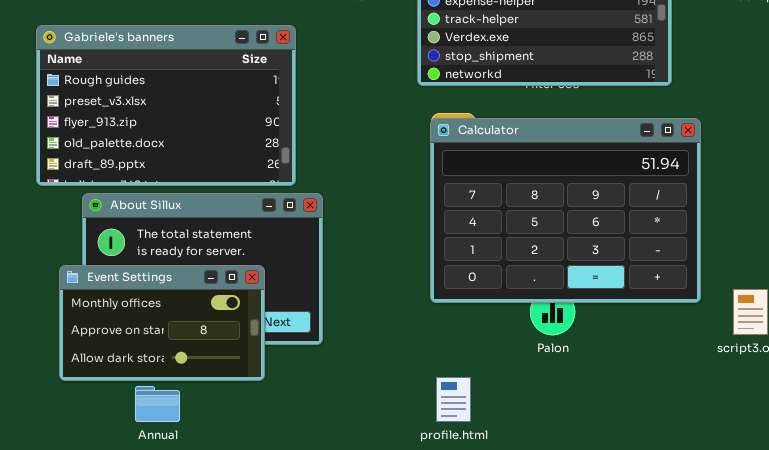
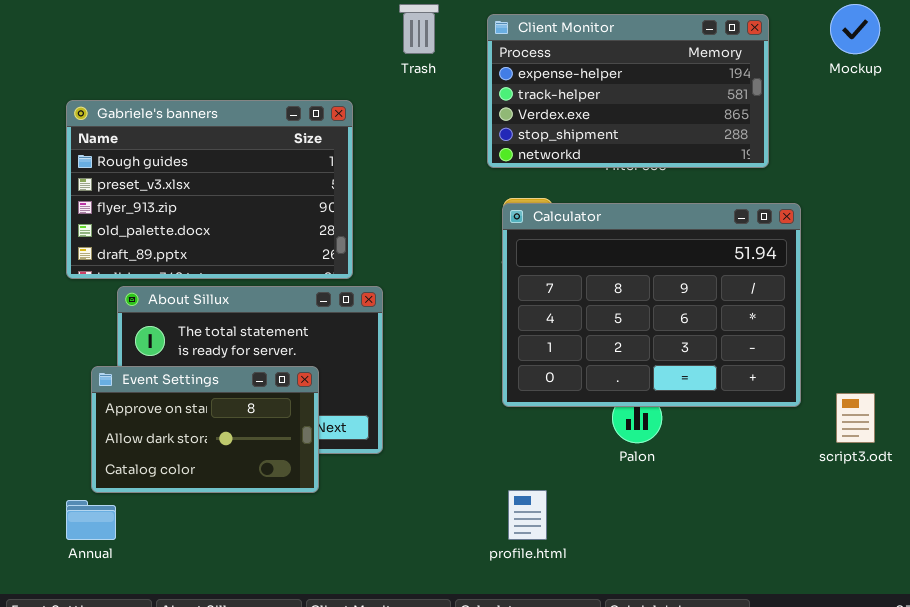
Event Settings: [59,265,265,381] -> [91,366,319,493], scrolled down 1 row
Annual: [135,386,180,422] -> [66,500,116,540], moved

